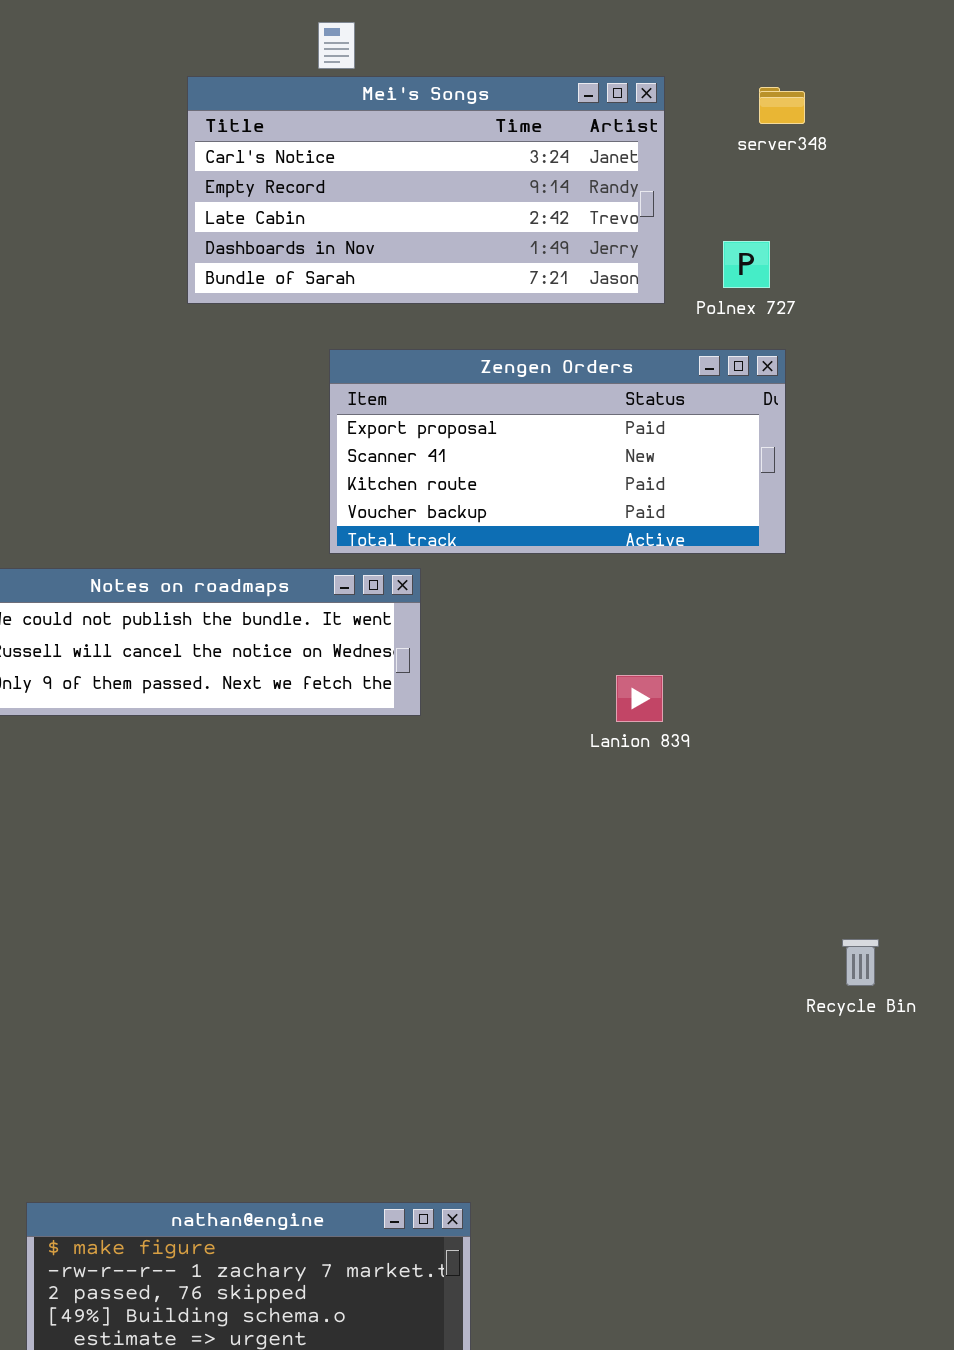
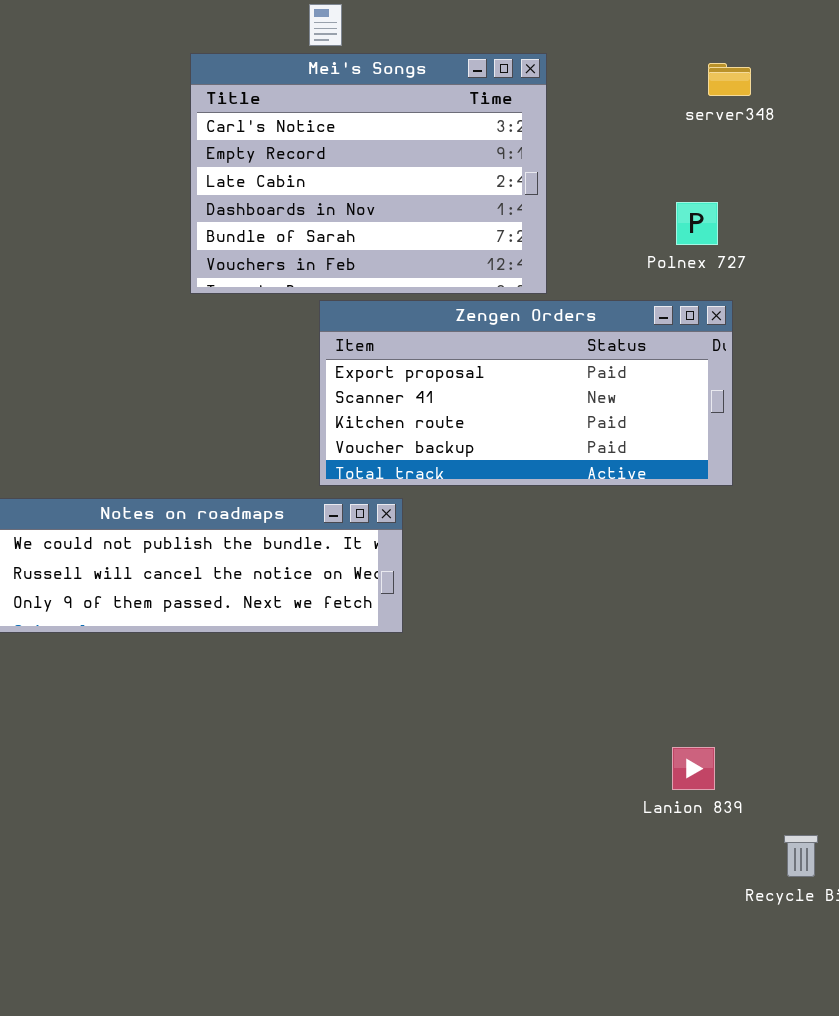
Mei's Songs: [187,76,665,304] -> [190,53,547,294], resized
Lanion 839: [616,675,663,722] -> [672,747,715,790], moved

